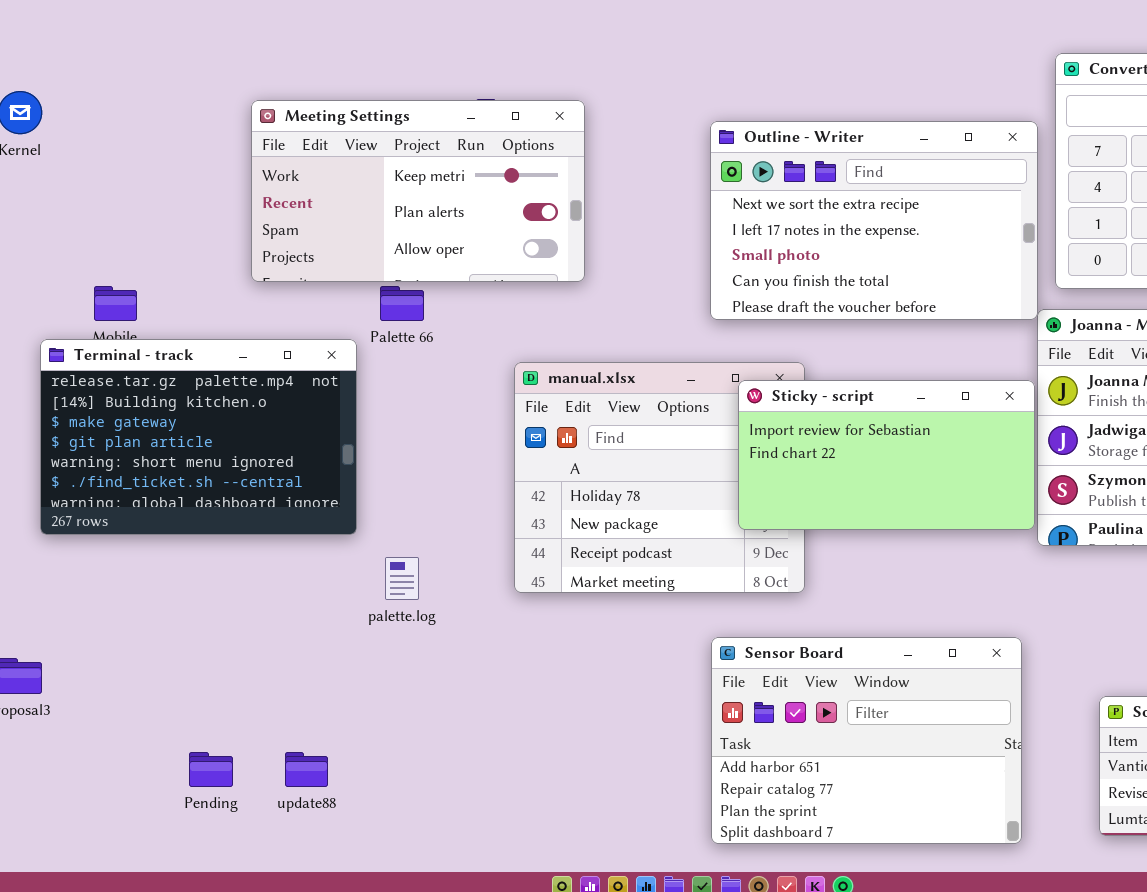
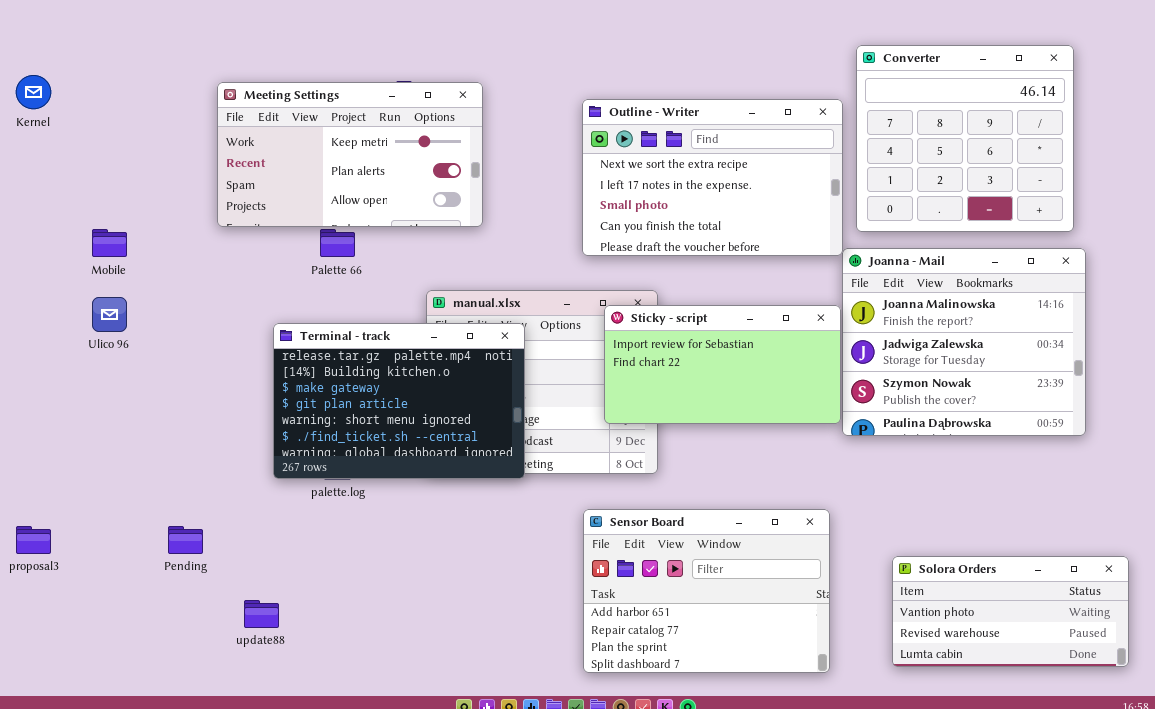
Terminal - track: [40,339,357,535] -> [273,323,525,479], moved
Pending: [189,752,233,787] -> [168,526,203,554], moved

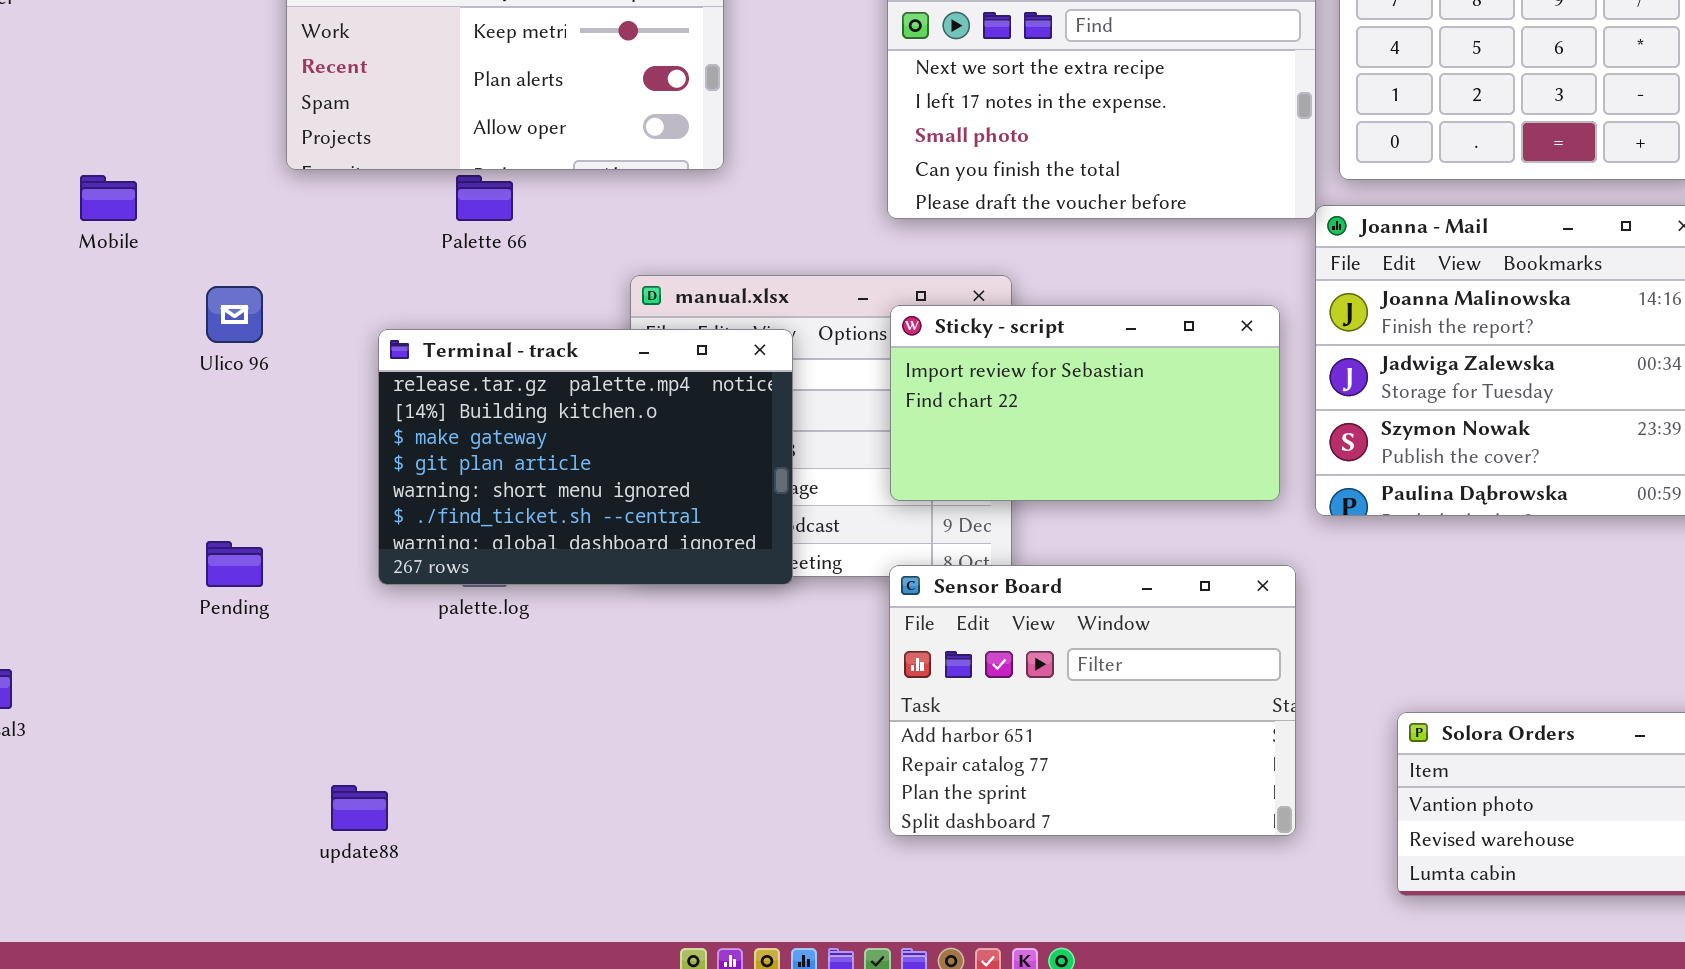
Ulico 96: [92,297,127,332] -> [206,286,263,343], moved
Sticky - script: [604,305,841,424] -> [890,305,1280,501], moved
Sensor Board: [583,509,830,673] -> [889,565,1296,836], moved
Pending: [168,526,203,554] -> [206,541,263,587], moved

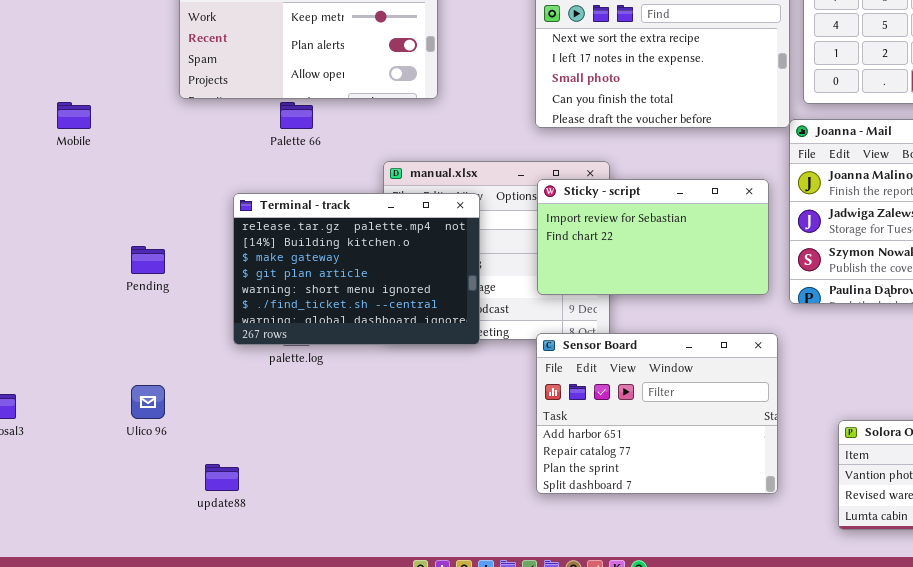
Ulico 96: [206,286,263,343] -> [131,385,165,419], moved
Pending: [206,541,263,587] -> [131,246,165,274], moved

